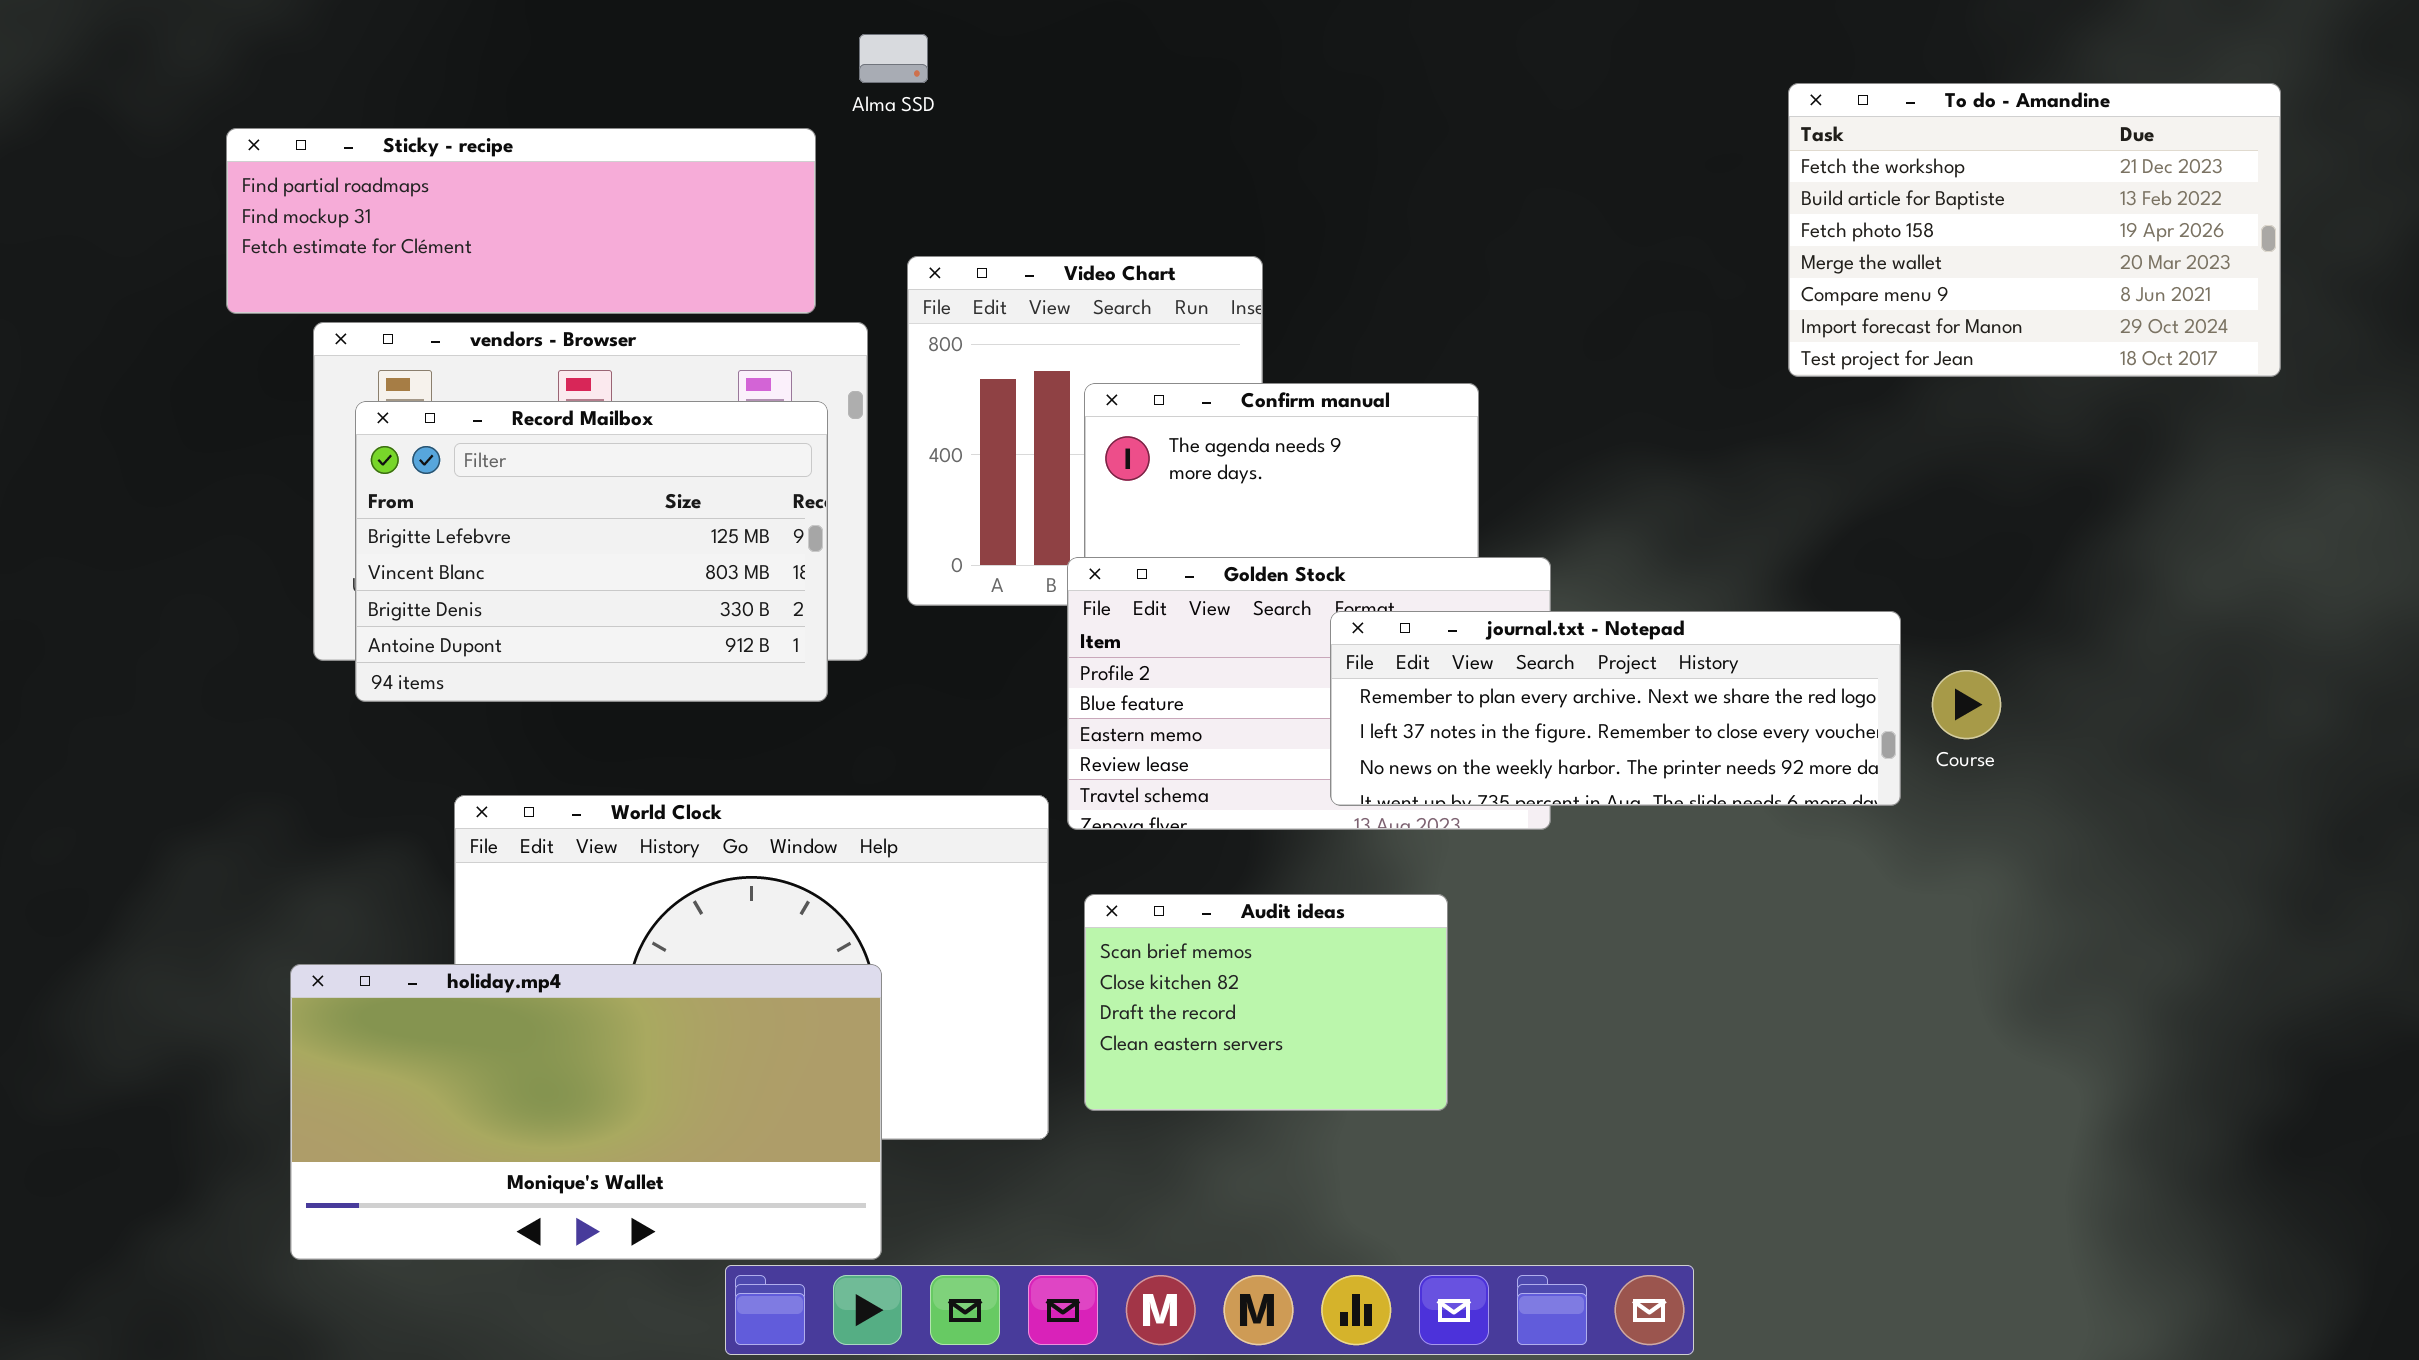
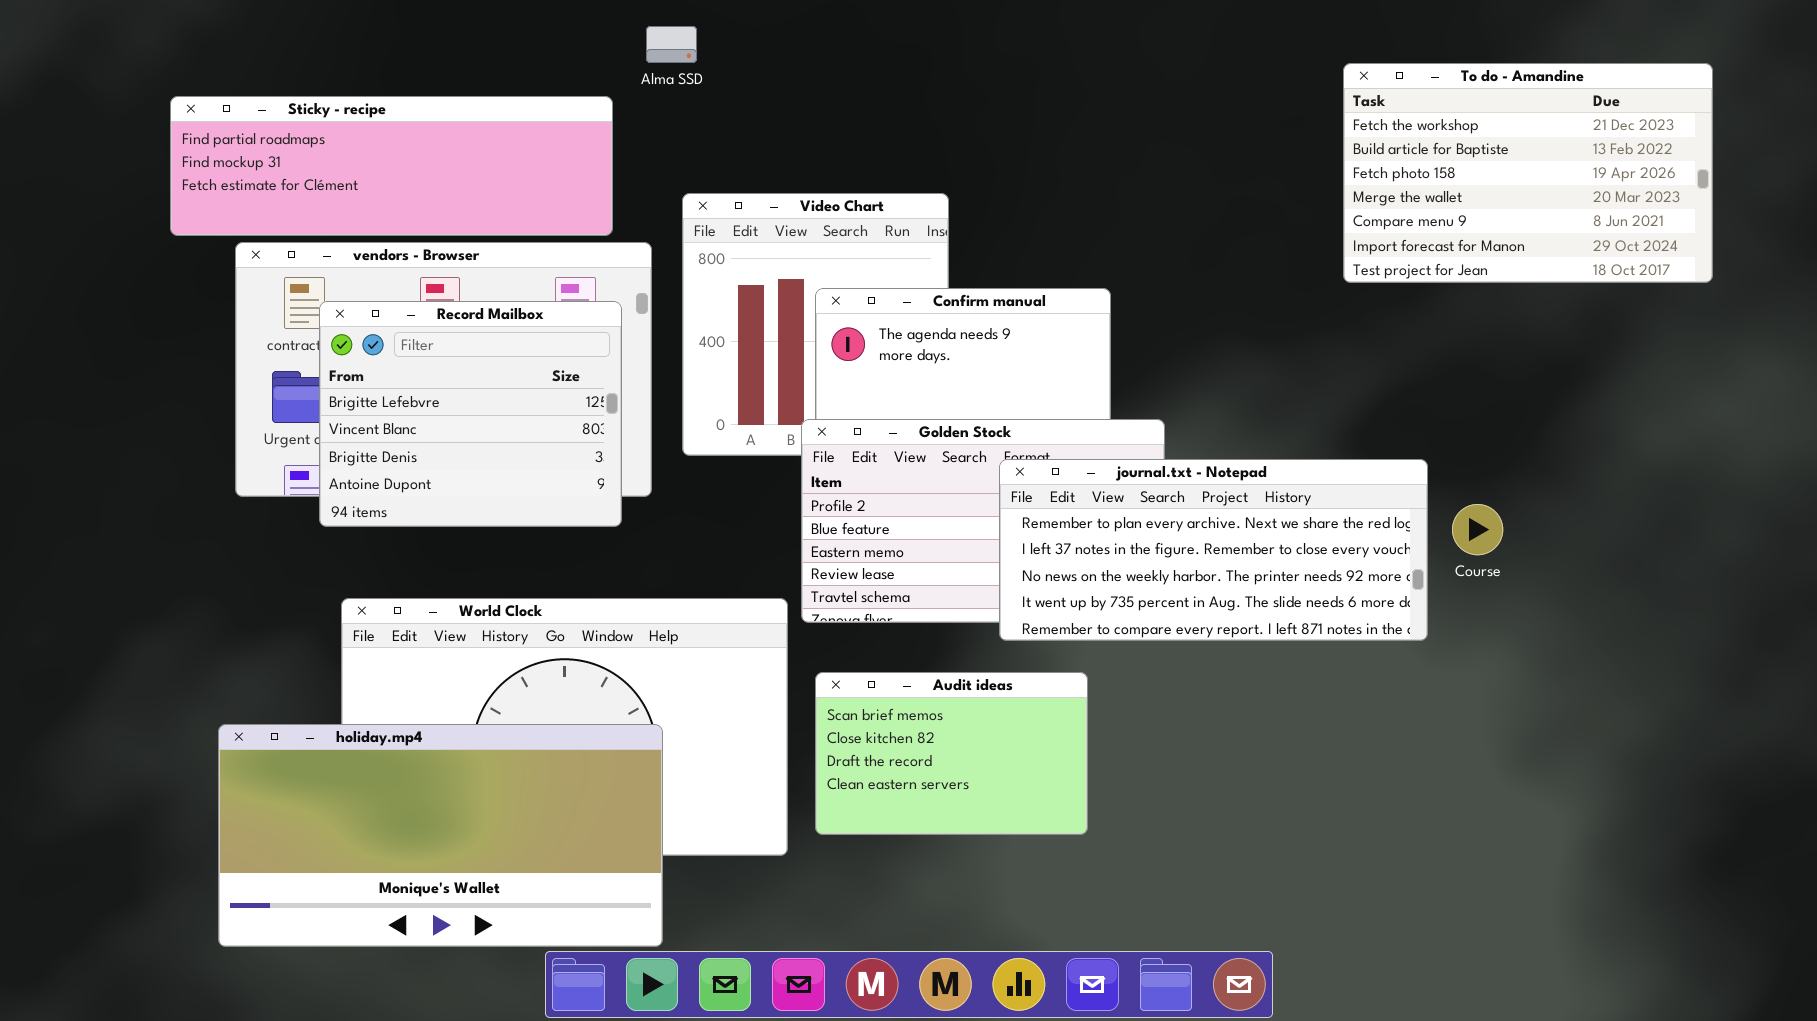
Record Mailbox: [355,401,828,702] -> [319,301,622,527], resized
journal.txt - Notepad: [1330,611,1901,806] -> [999,459,1428,641], resized

